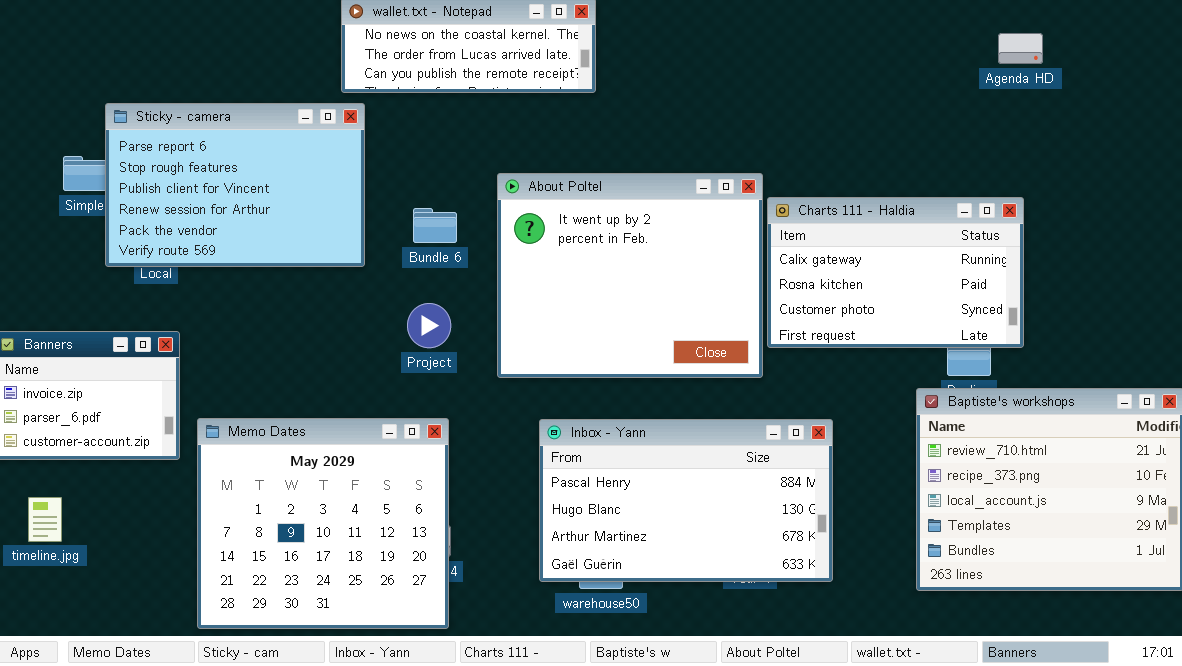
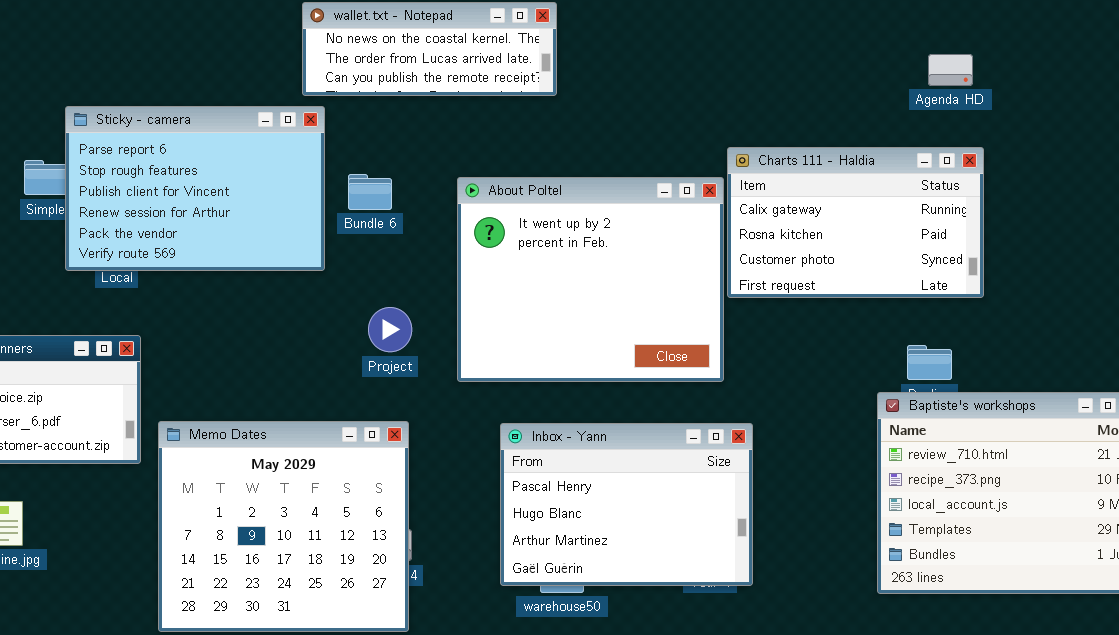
Agenda HD: [998,33,1043,64] -> [928,54,973,86], moved
Charts 111 - Haldia: [767,197,1024,348] -> [727,147,984,298], moved
Bundle 6: [413,208,457,243] -> [348,174,392,210], moved
Inbox - Yann: [539,419,833,582] -> [500,423,753,586], resized

